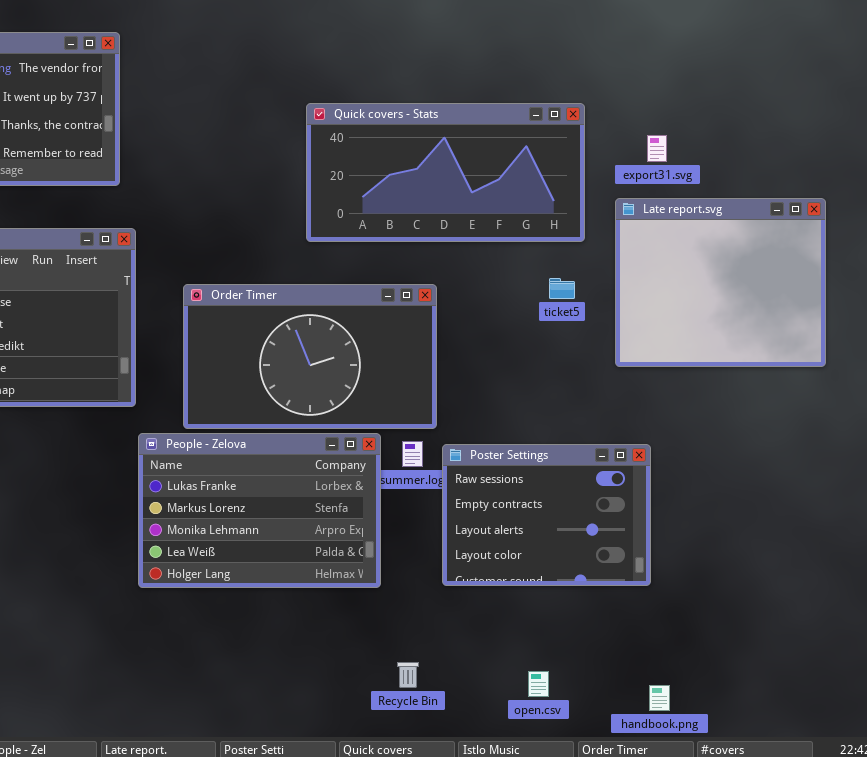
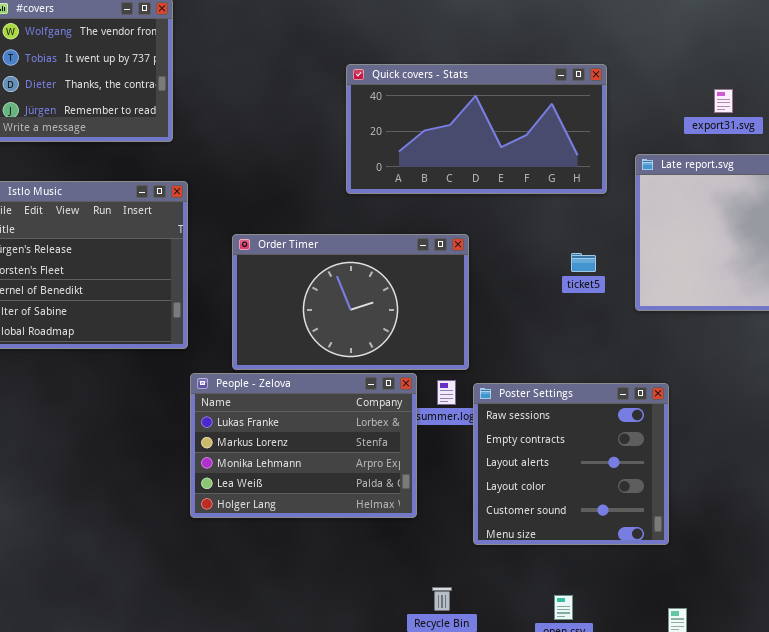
export31.svg: [647,135,667,162] -> [714,89,733,113], moved
ticket5: [549,278,575,299] -> [571,253,596,272], moved
Poster Settings: [442,444,651,586] -> [473,383,669,545], resized

